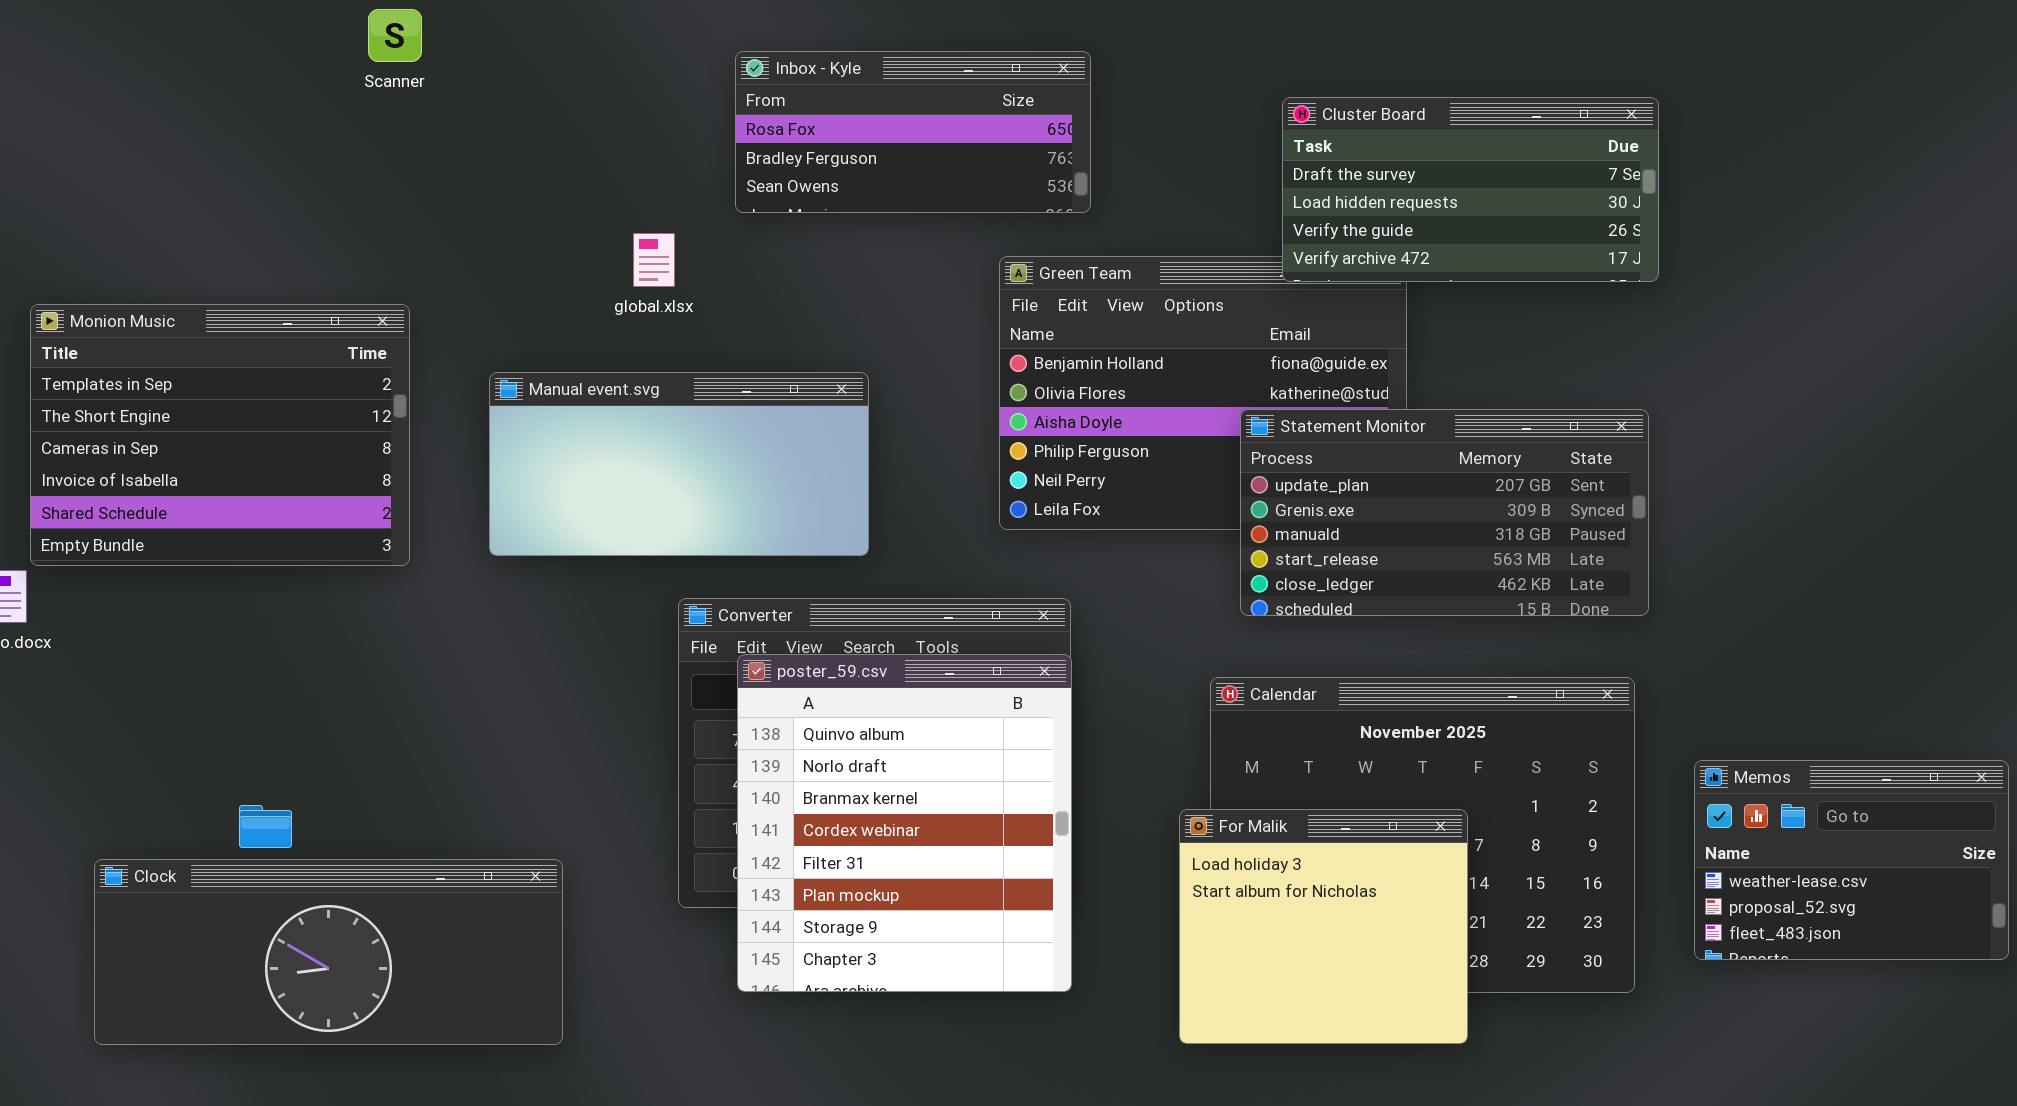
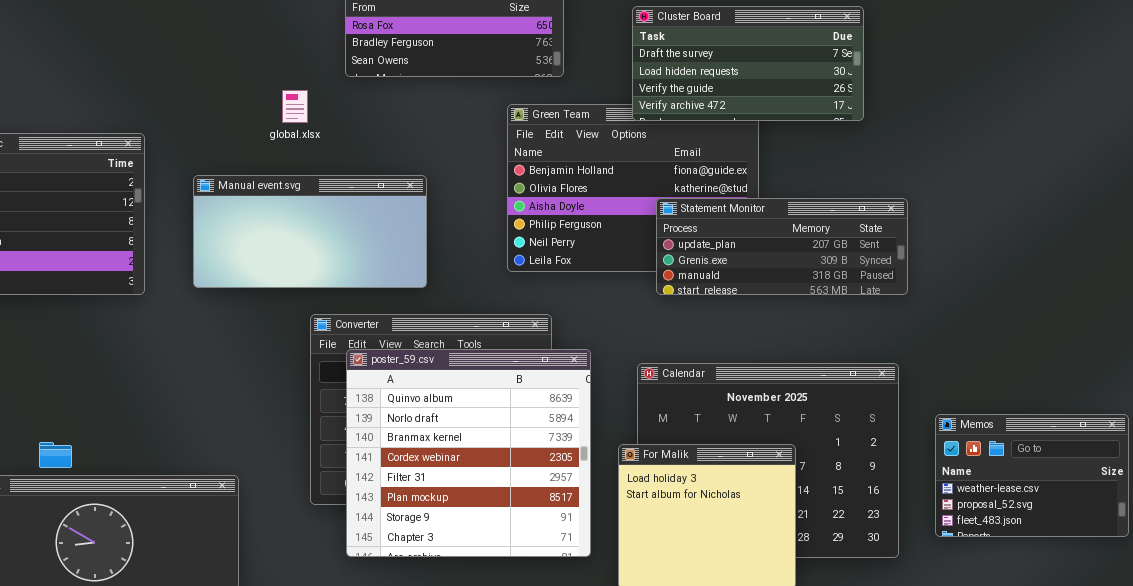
Cluster Board: [1282,97,1659,282] -> [632,6,864,121], moved
Statement Monitor: [1240,409,1649,616] -> [656,198,908,295], resized
poster_59.csv: [737,654,1072,992] -> [346,349,591,557], resized

